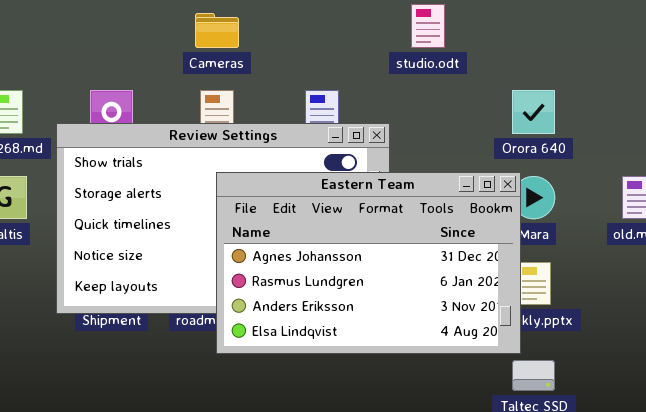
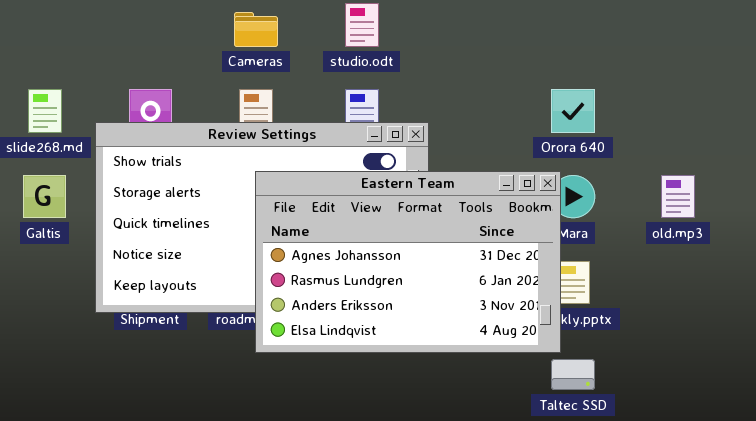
studio.odt: [411,4,445,48] -> [345,3,379,47], moved

